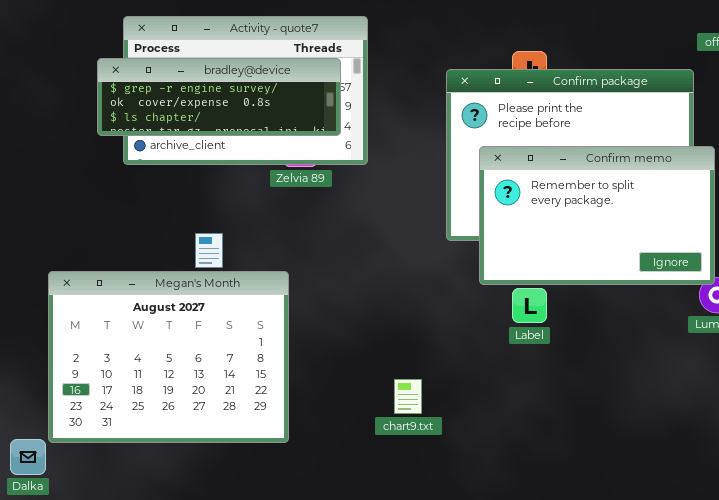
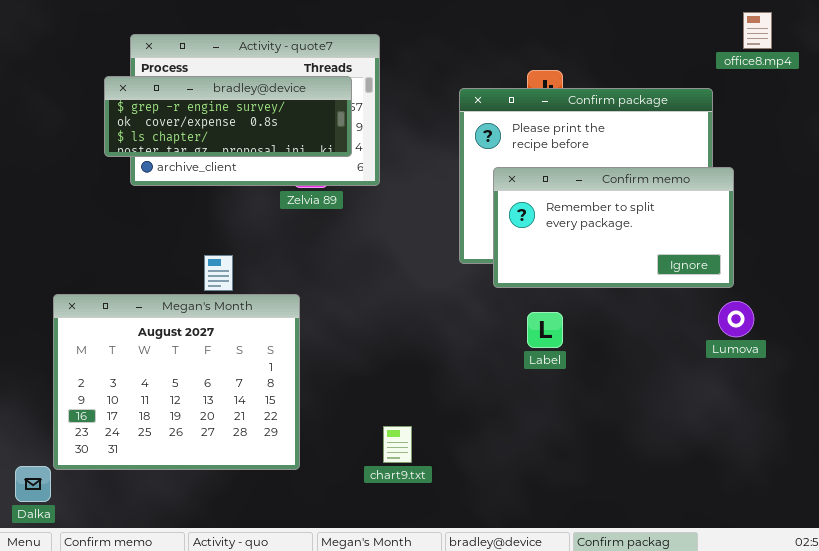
Confirm memo: [479,146,715,285] -> [493,167,734,288], resized
chart9.txt: [394,379,422,414] -> [383,426,412,463], moved

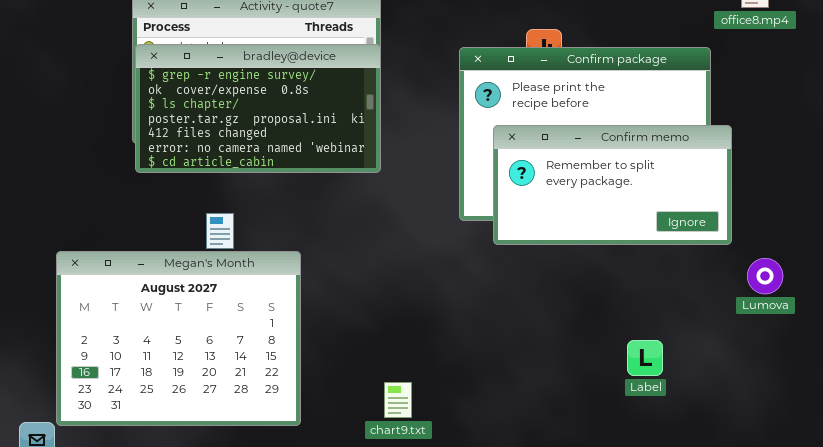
bradley@device: [104,76,352,157] -> [135,44,381,173], moved, resized
Lumova: [718,301,754,337] -> [747,258,783,294], moved
Label: [527,312,563,348] -> [627,340,663,376], moved

